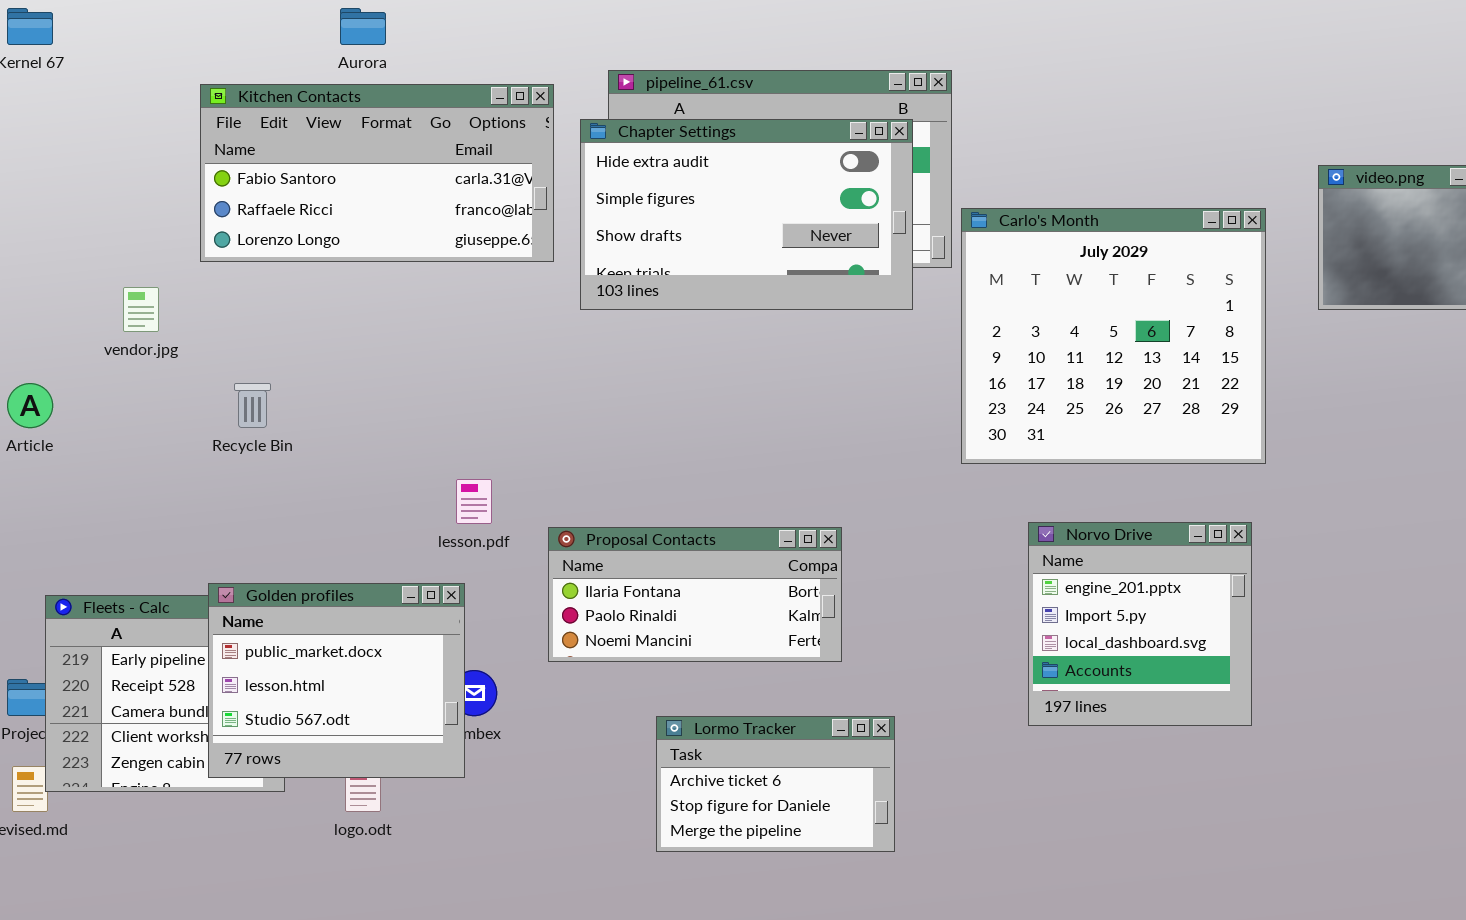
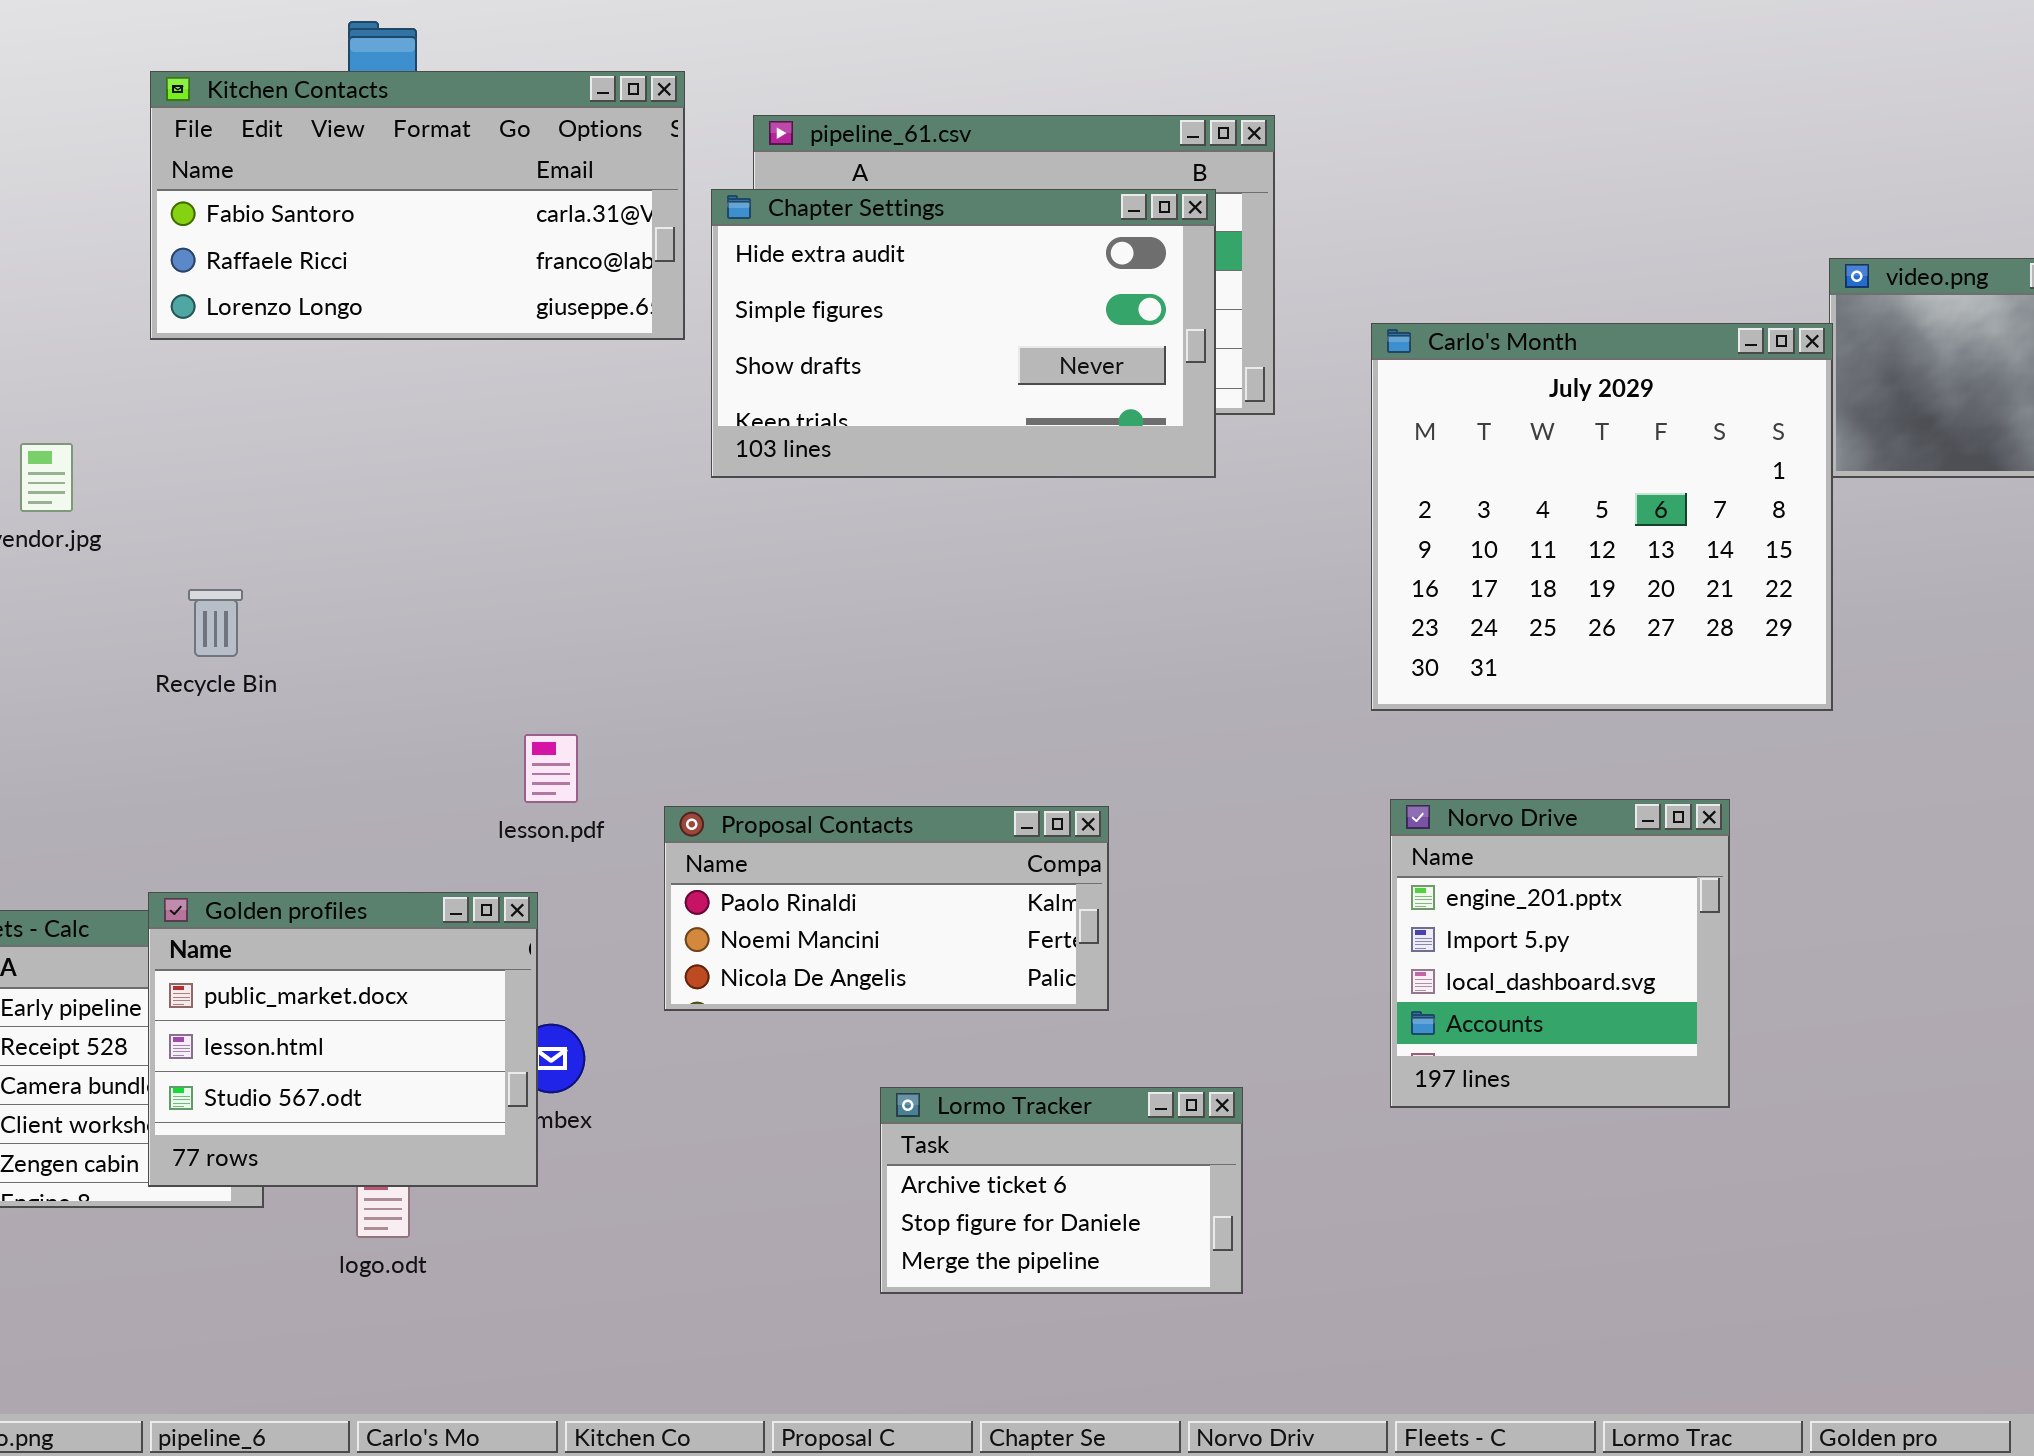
Kitchen Contacts: [200,84,554,262] -> [150,71,685,340], moved
Carlo's Month: [961,208,1266,464] -> [1371,323,1833,711], moved
Proposal Contacts: [548,527,842,662] -> [664,806,1109,1011], scrolled down 1 row
Lormo Tracker: [656,716,895,852] -> [880,1087,1243,1294], moved

